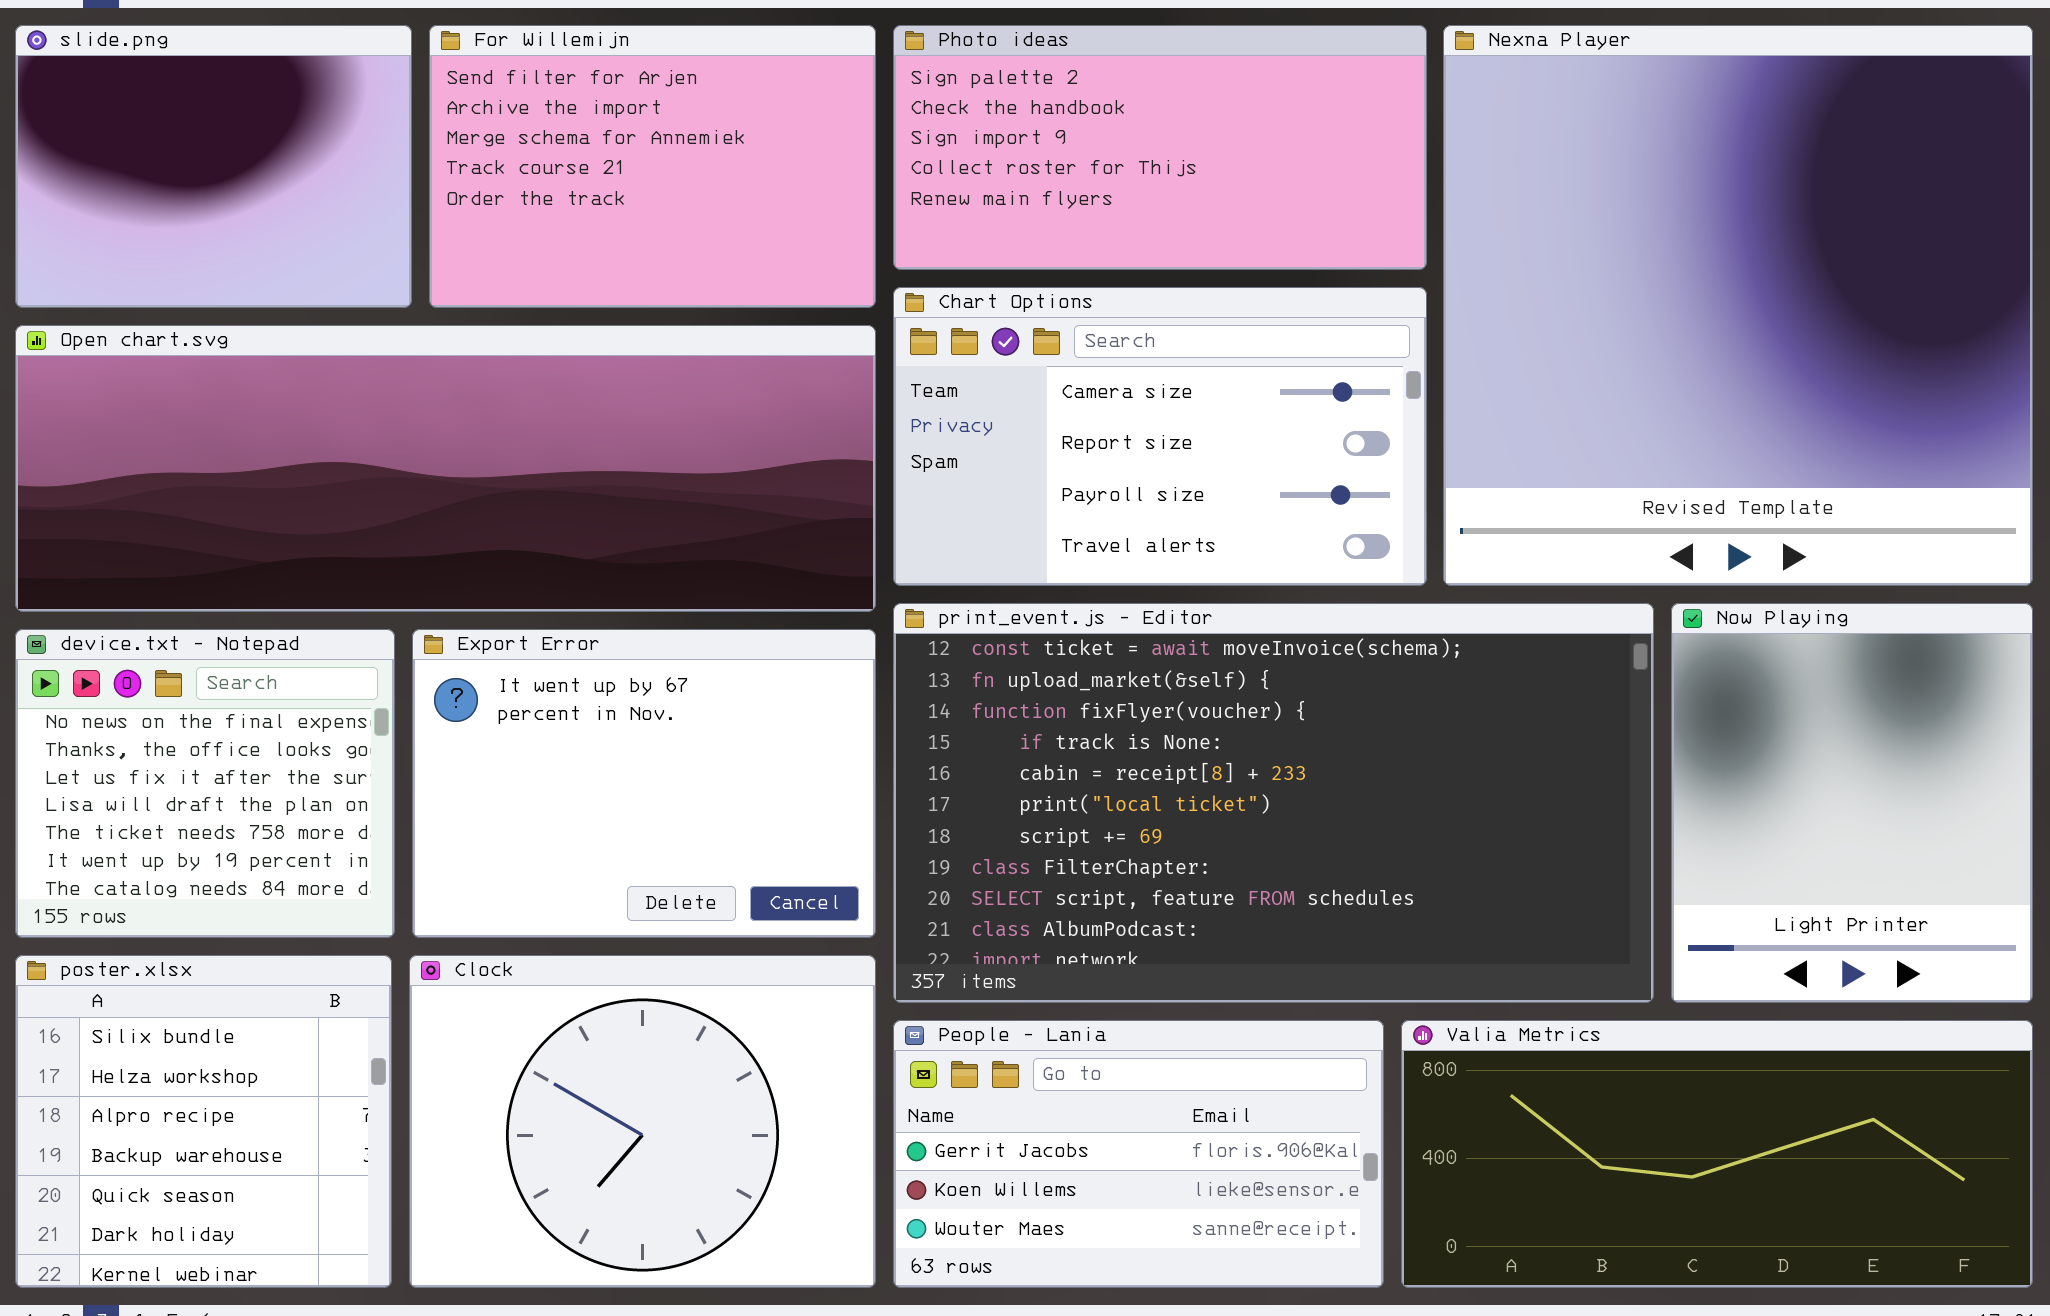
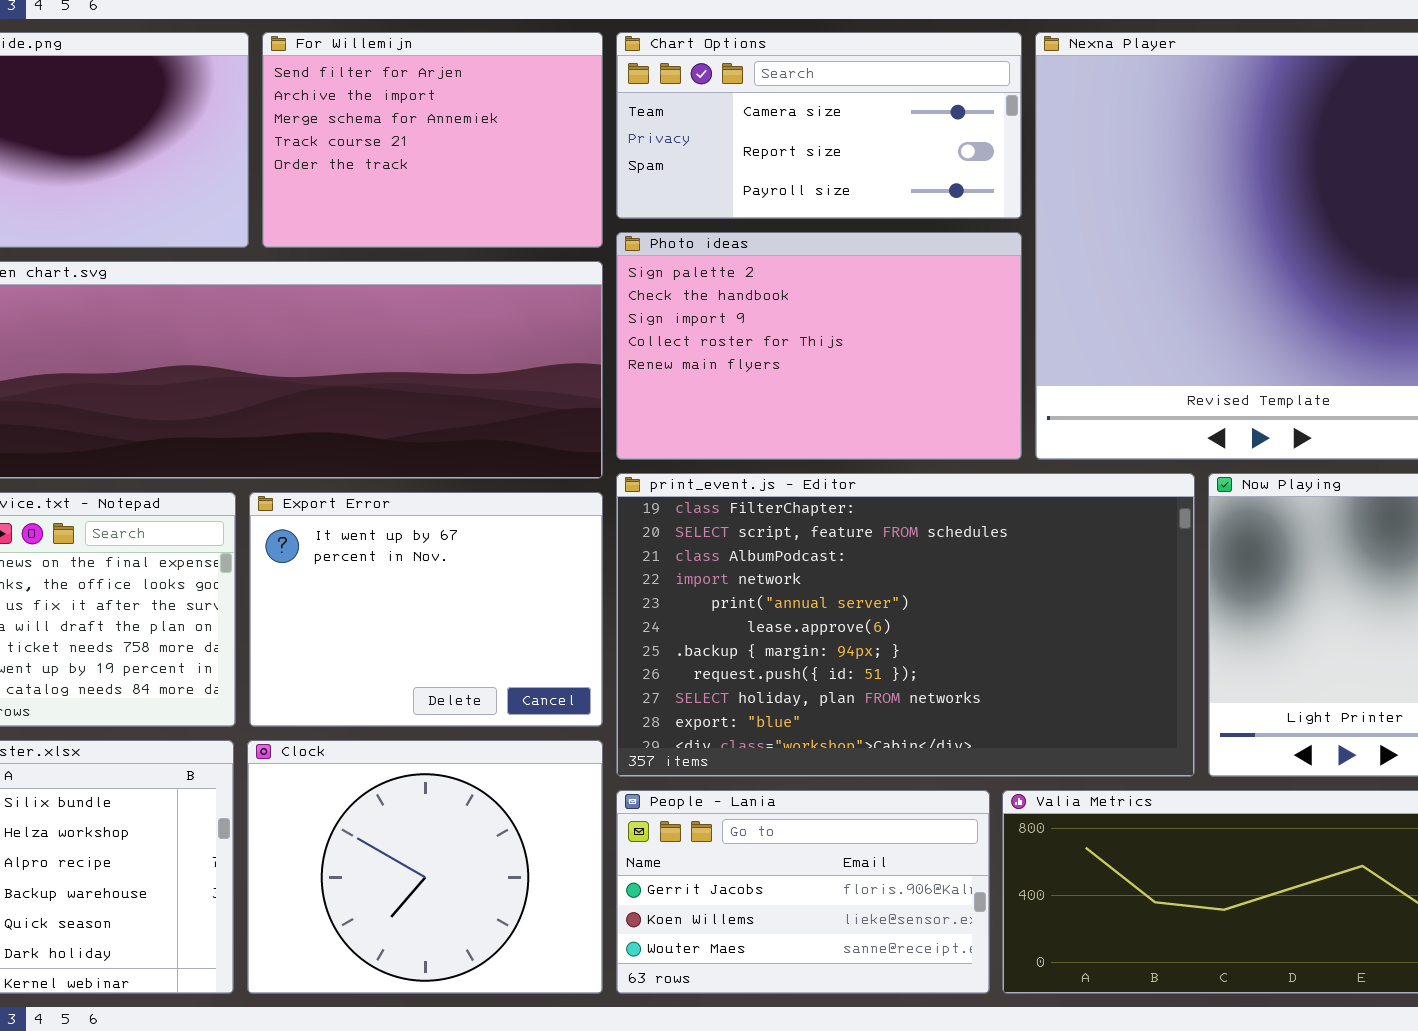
Photo ideas: [893,25,1427,270] -> [616,232,1022,460], moved, resized
Chart Options: [893,287,1427,586] -> [616,32,1022,219], moved, resized
print_event.js - Editor: [893,603,1654,1003] -> [616,473,1195,777], scrolled down 7 rows

